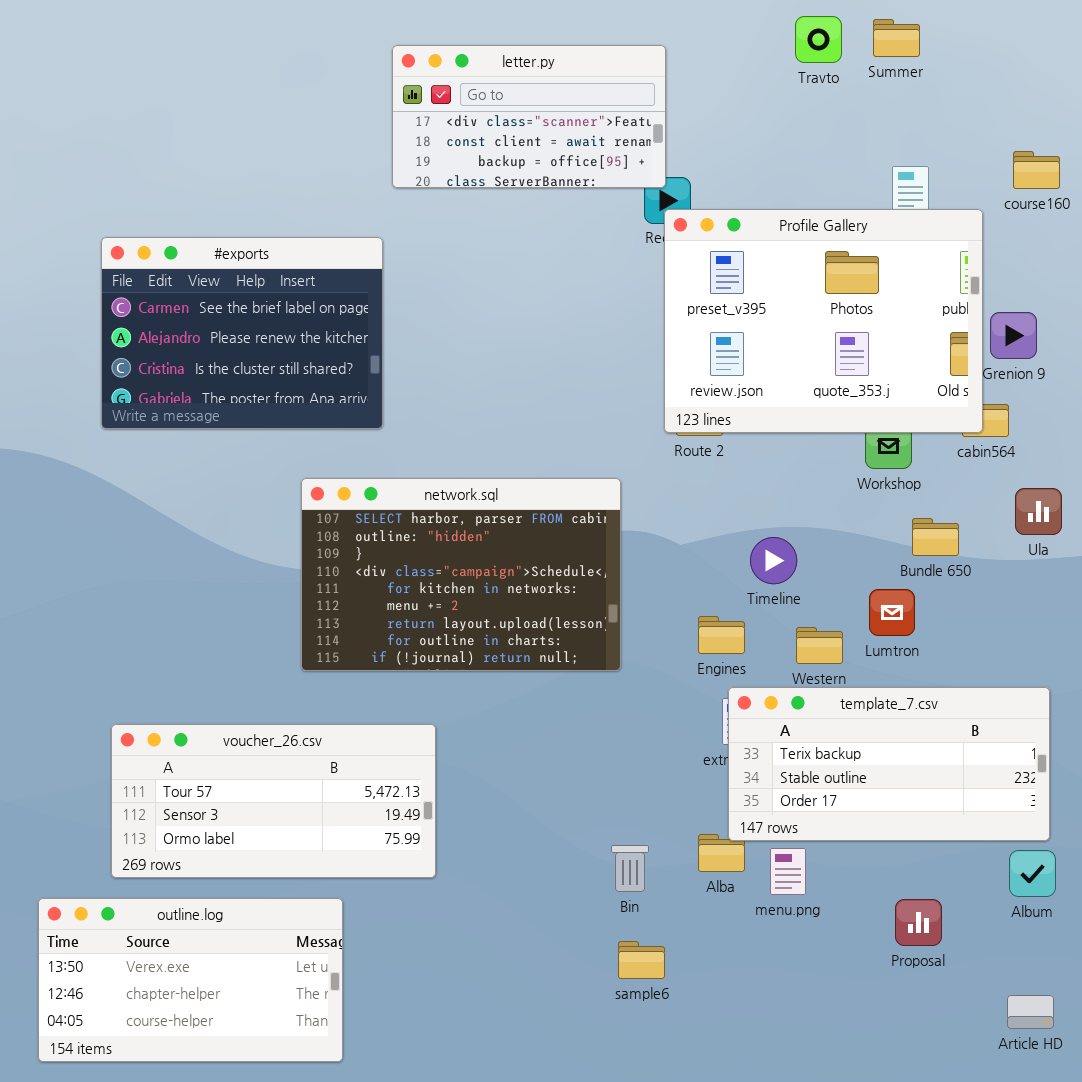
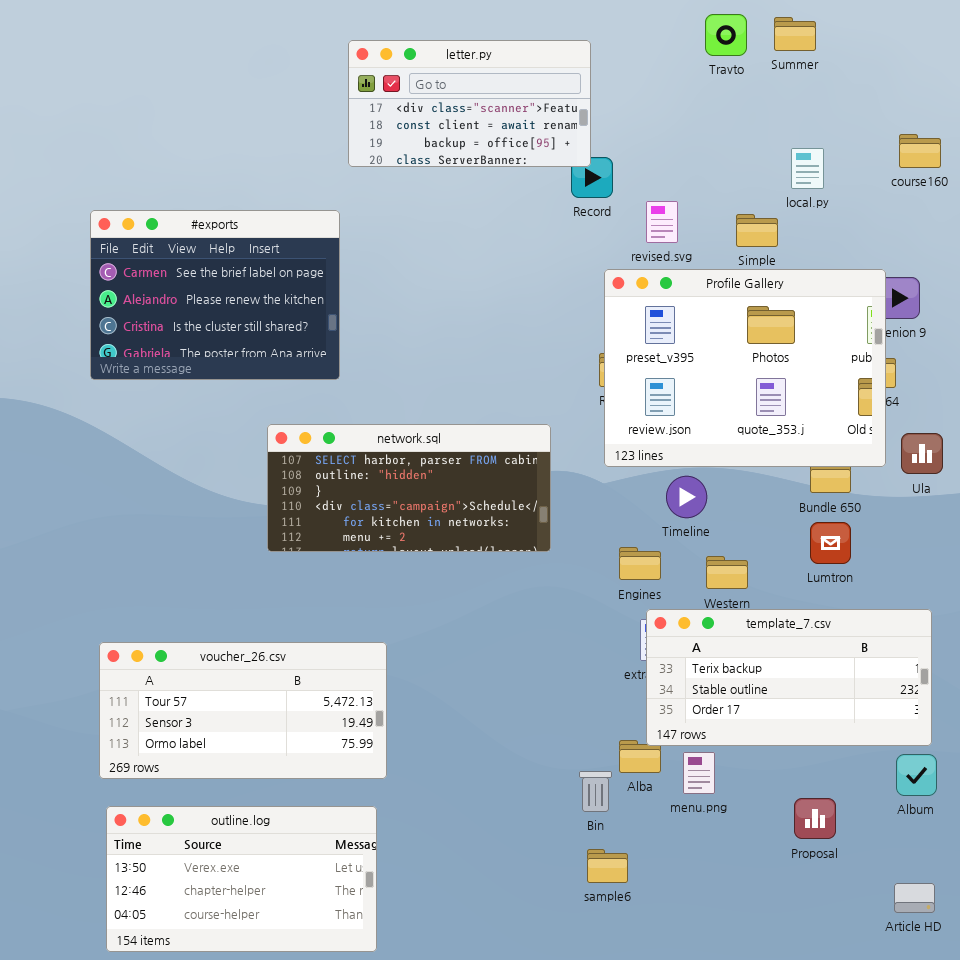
Profile Gallery: [664,209,983,433] -> [604,269,886,467], moved
network.sql: [301,478,621,671] -> [267,424,551,552], resized
Lumtron: [869,589,915,636] -> [810,522,851,564], moved
Bin: [611,845,649,892] -> [579,771,612,812], moved
outline.log: [38,898,343,1062] -> [106,806,377,952], moved
sample6: [618,941,665,979] -> [587,849,628,883], moved

